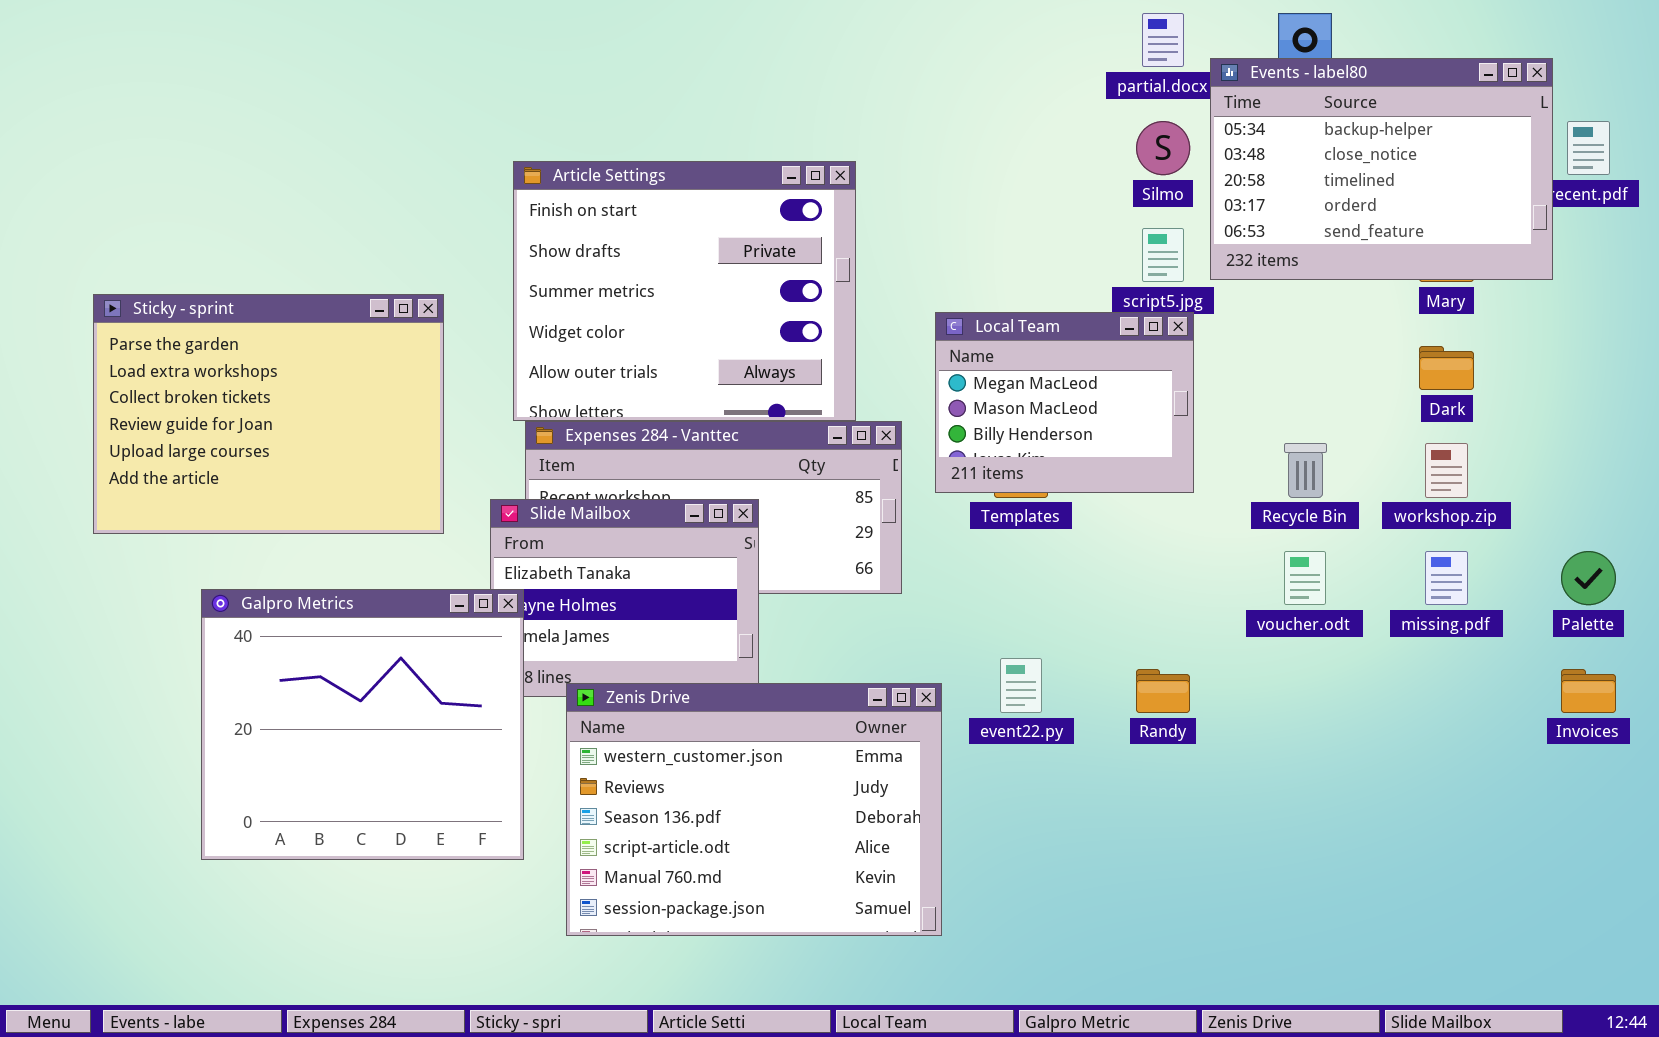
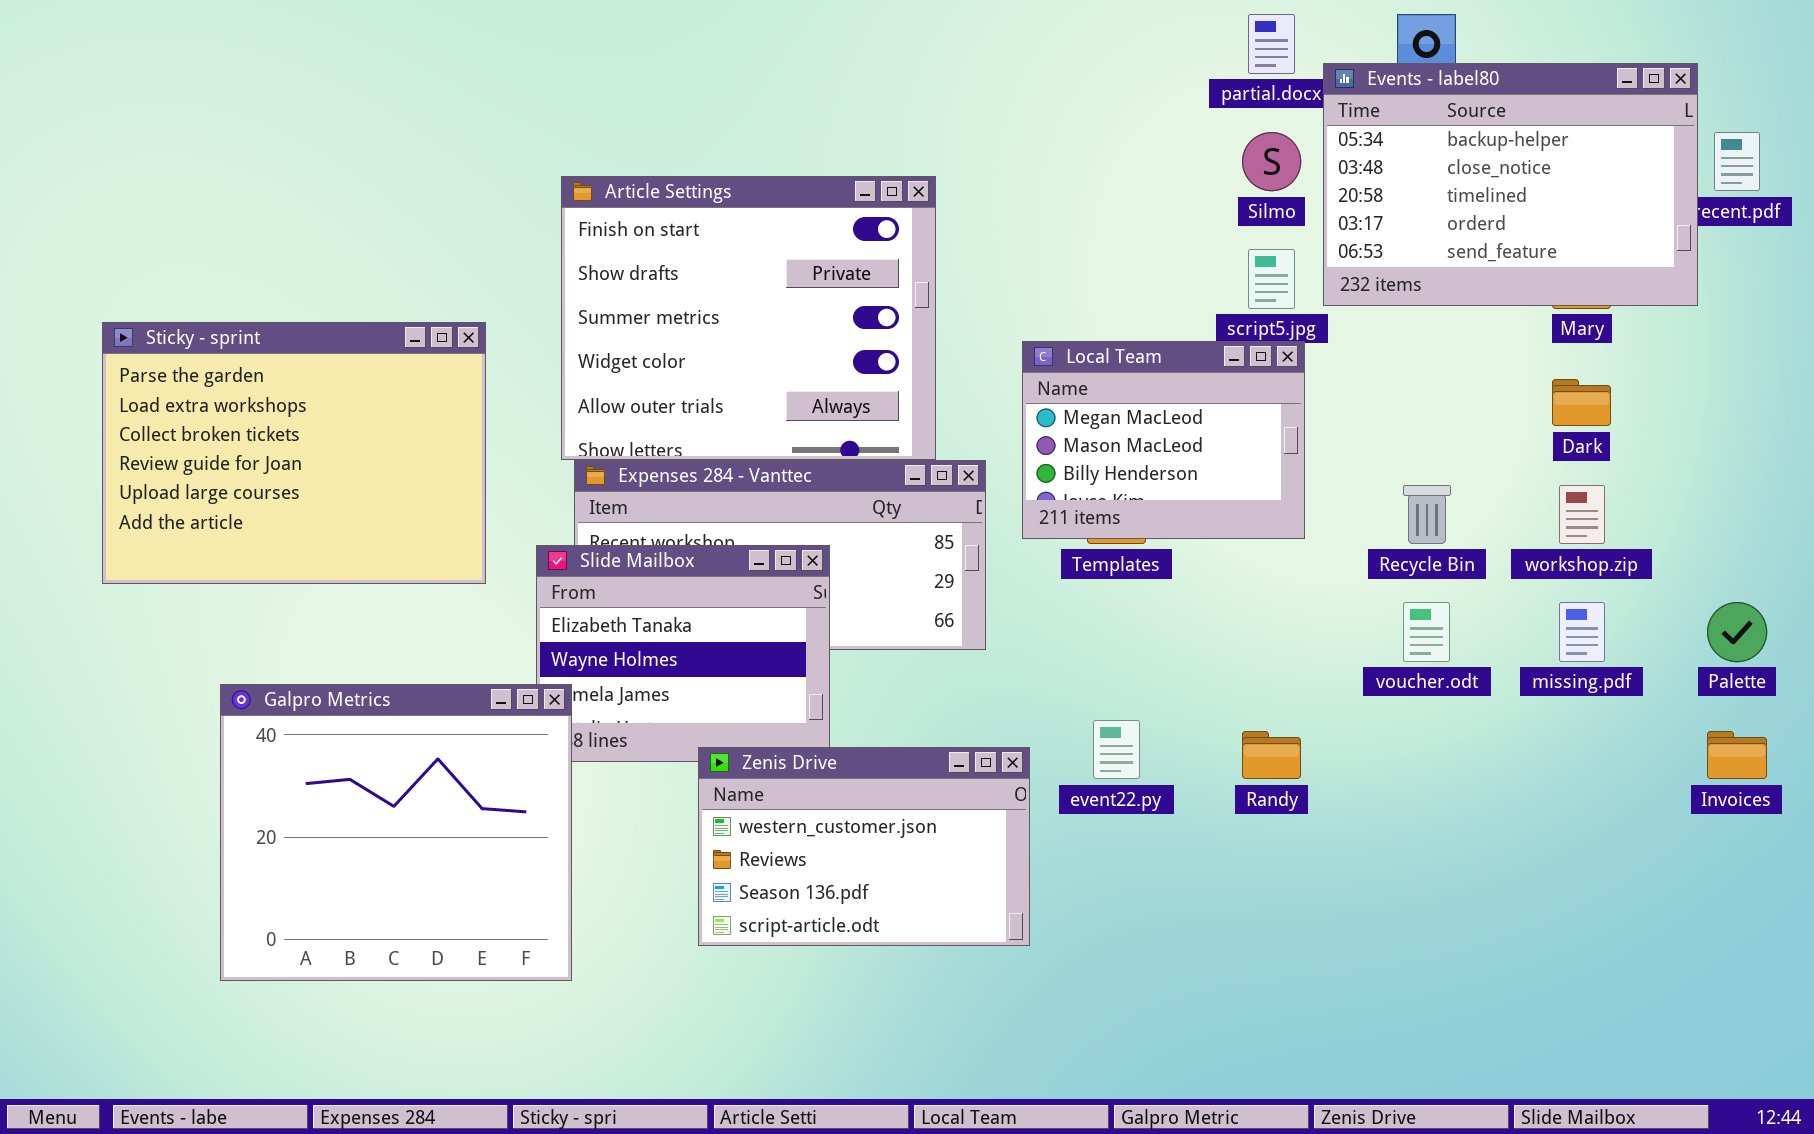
Galpro Metrics: [201,589,524,860] -> [220,684,572,981], moved
Zenis Drive: [566,683,942,936] -> [698,747,1030,946], resized

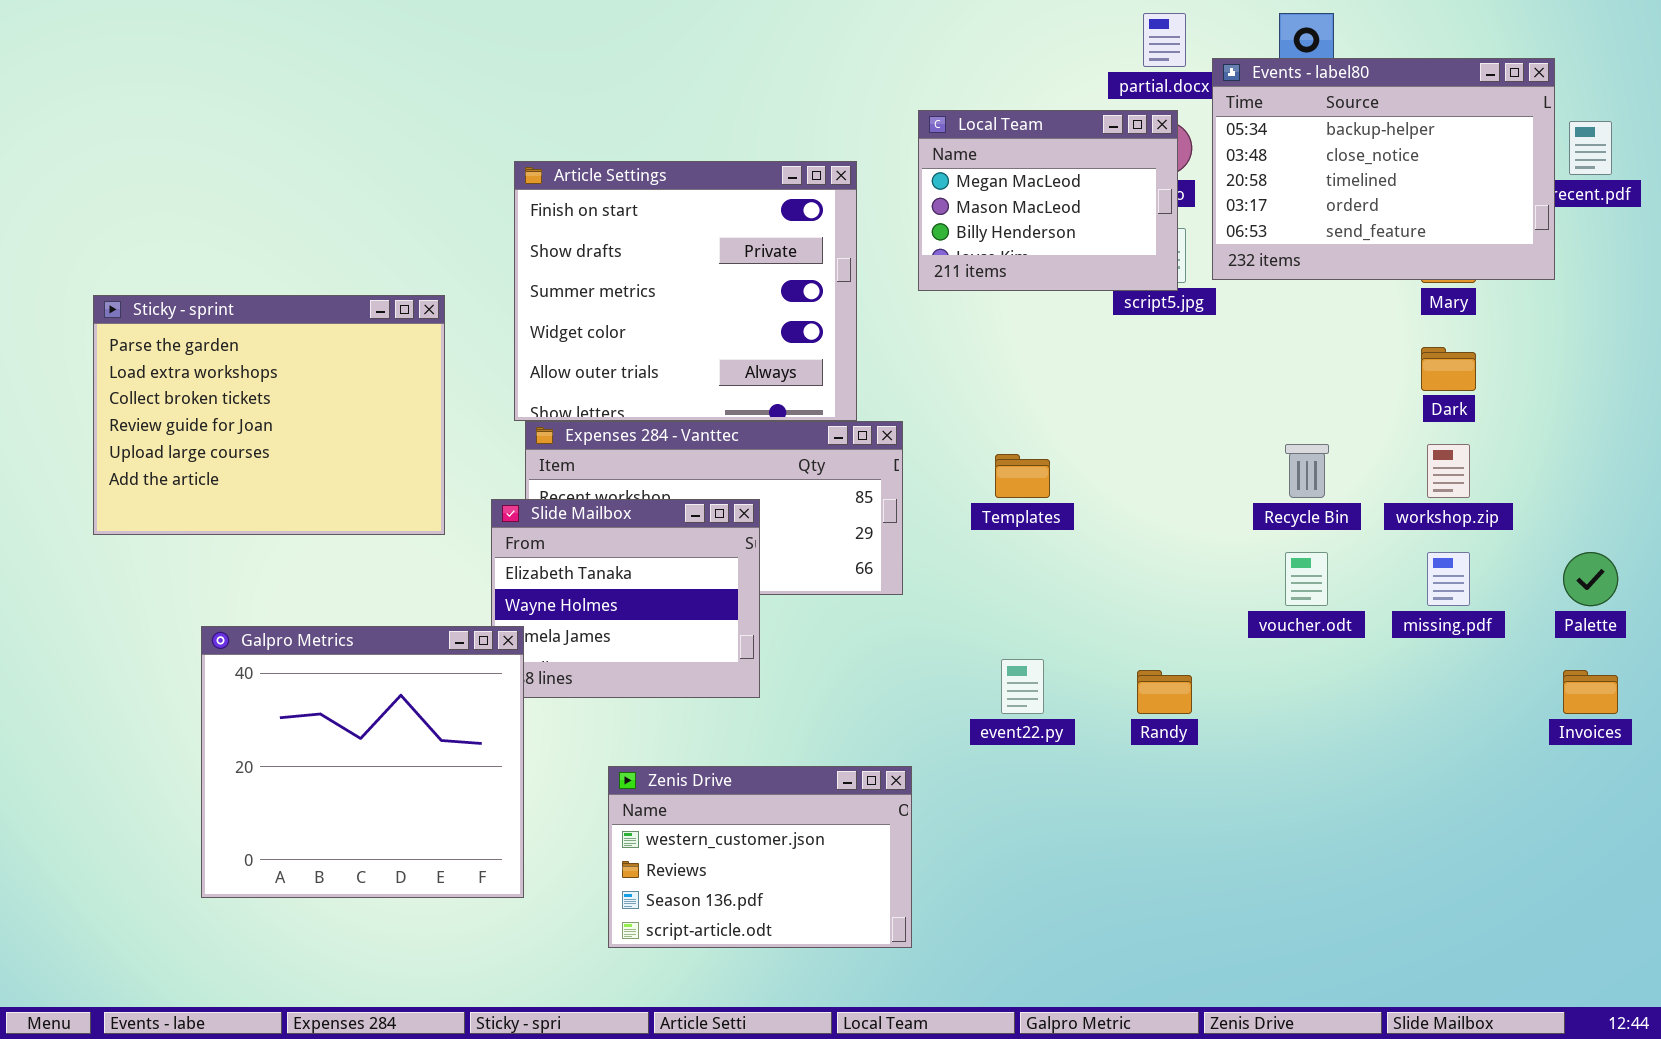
Local Team: [1022,341,1305,539] -> [918,110,1178,291], moved
Zenis Drive: [698,747,1030,946] -> [608,766,912,948], moved

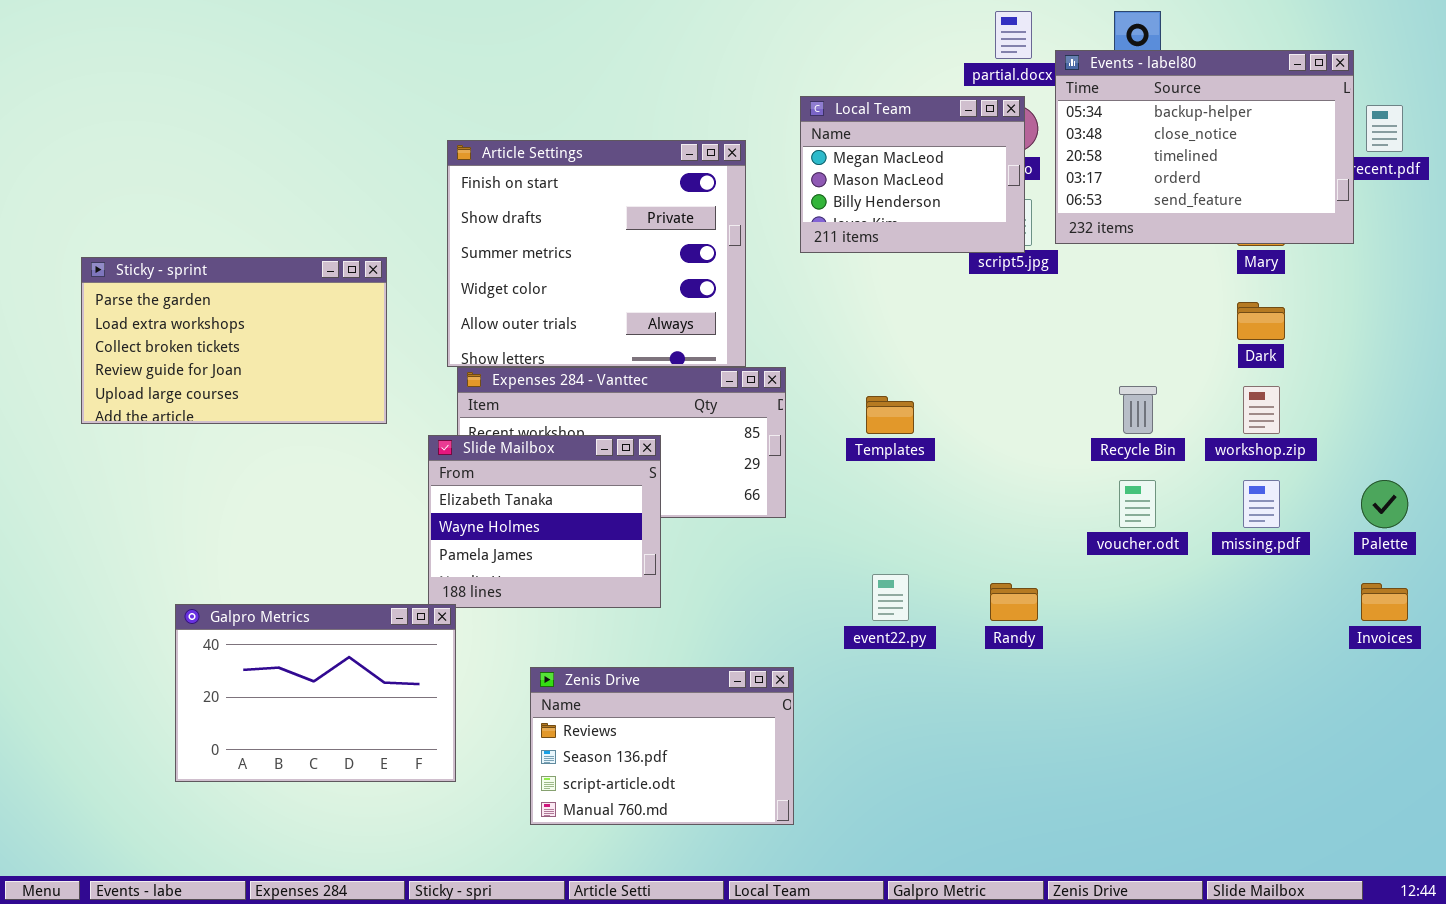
Sticky - sprint: [93,295,445,535] -> [81,257,387,424], resized
Galpro Metrics: [201,626,524,898] -> [175,604,456,782], resized
Zenis Drive: [608,766,912,948] -> [530,667,794,825], scrolled down 1 row

